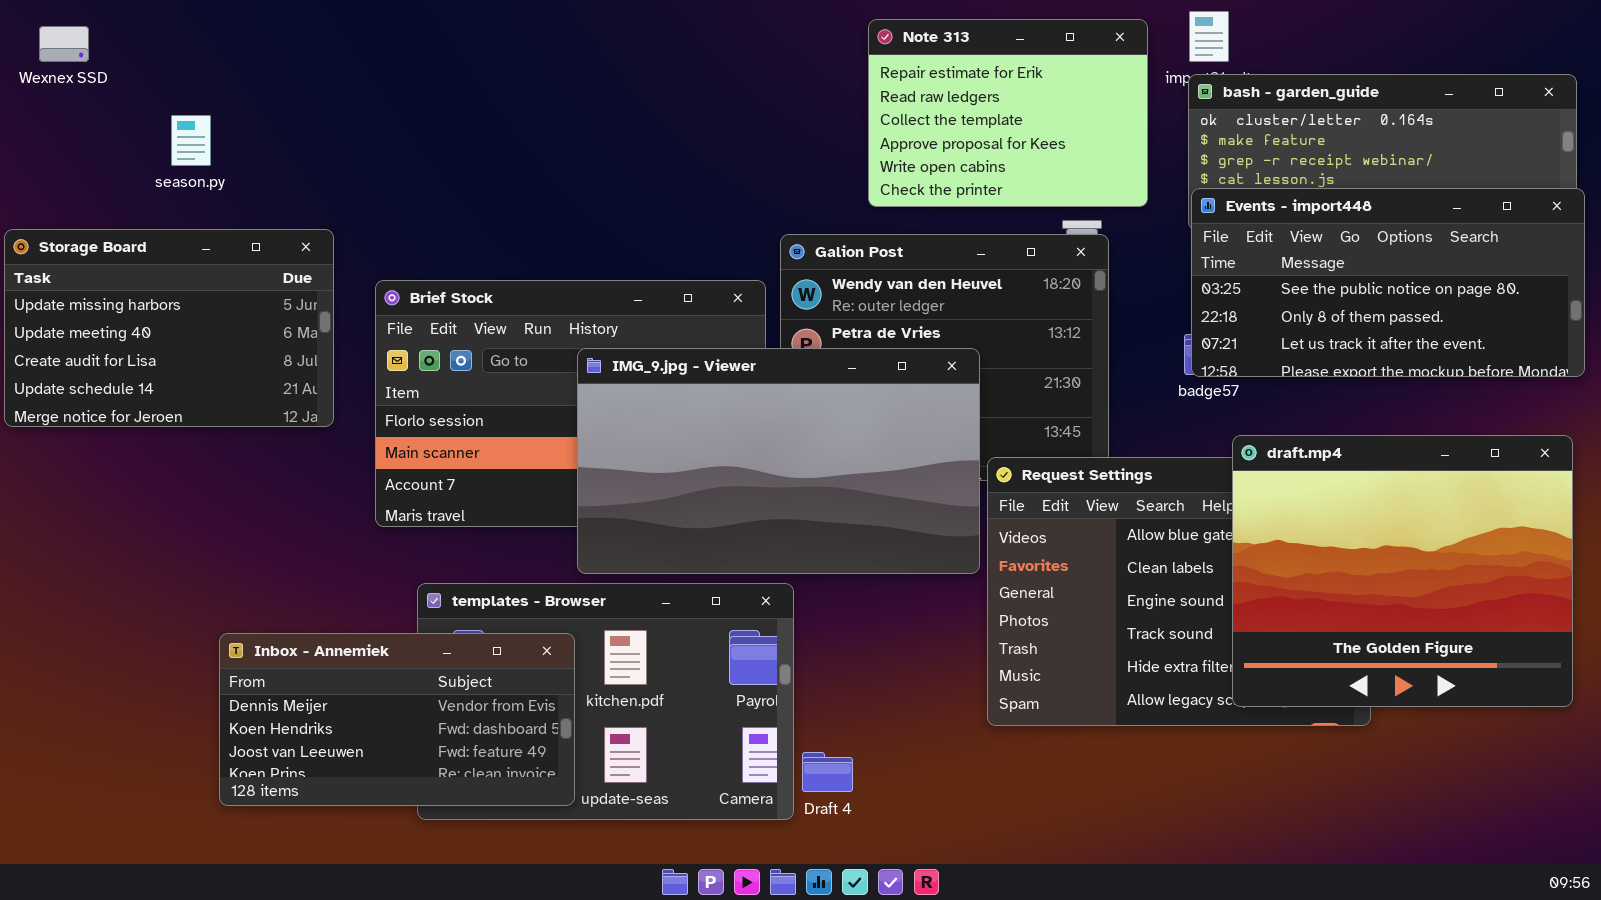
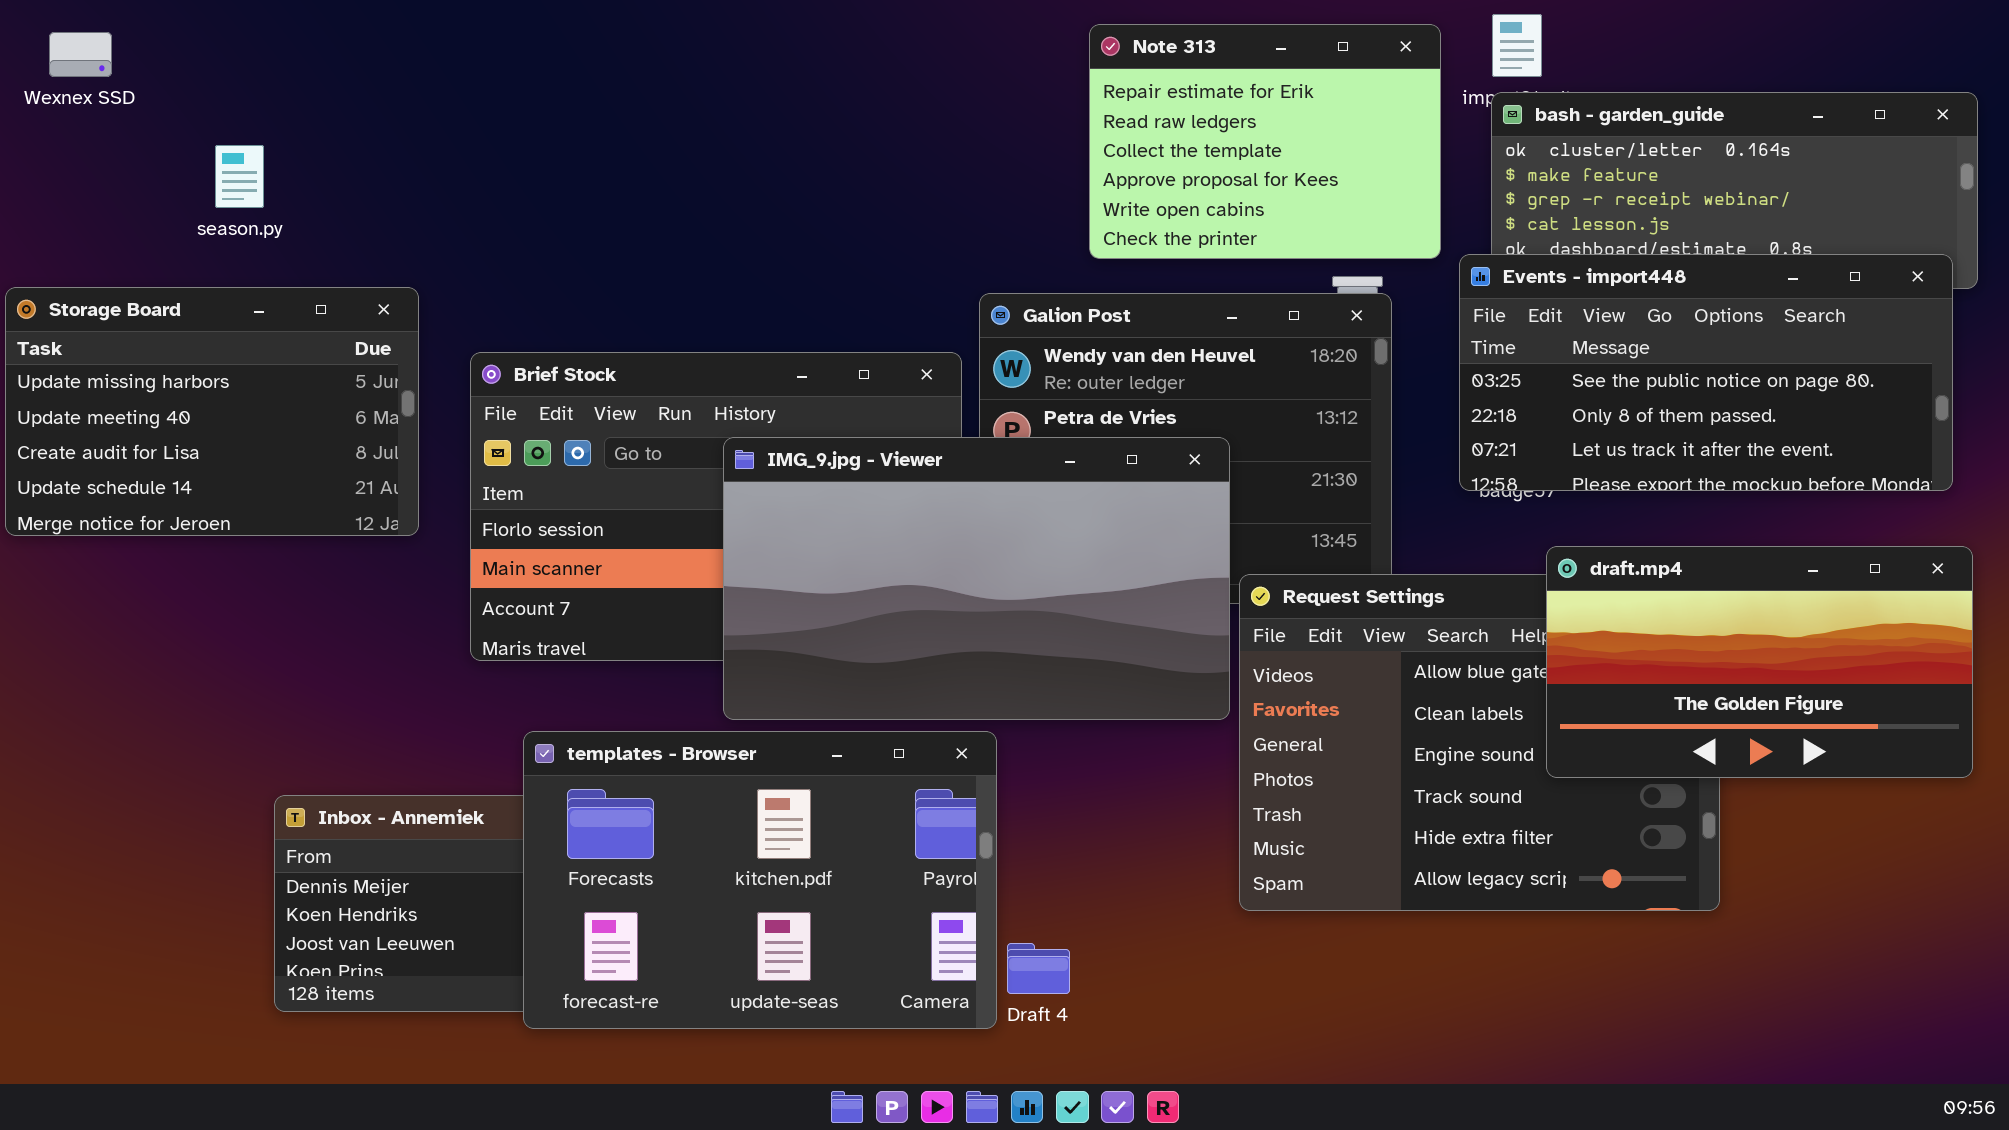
Events - import448: [1191,188,1585,377] -> [1459,254,1953,491], moved
draft.mp4: [1232,435,1573,707] -> [1546,546,1973,778], resized
templates - Browser: [417,583,794,820] -> [523,731,997,1029], raised

